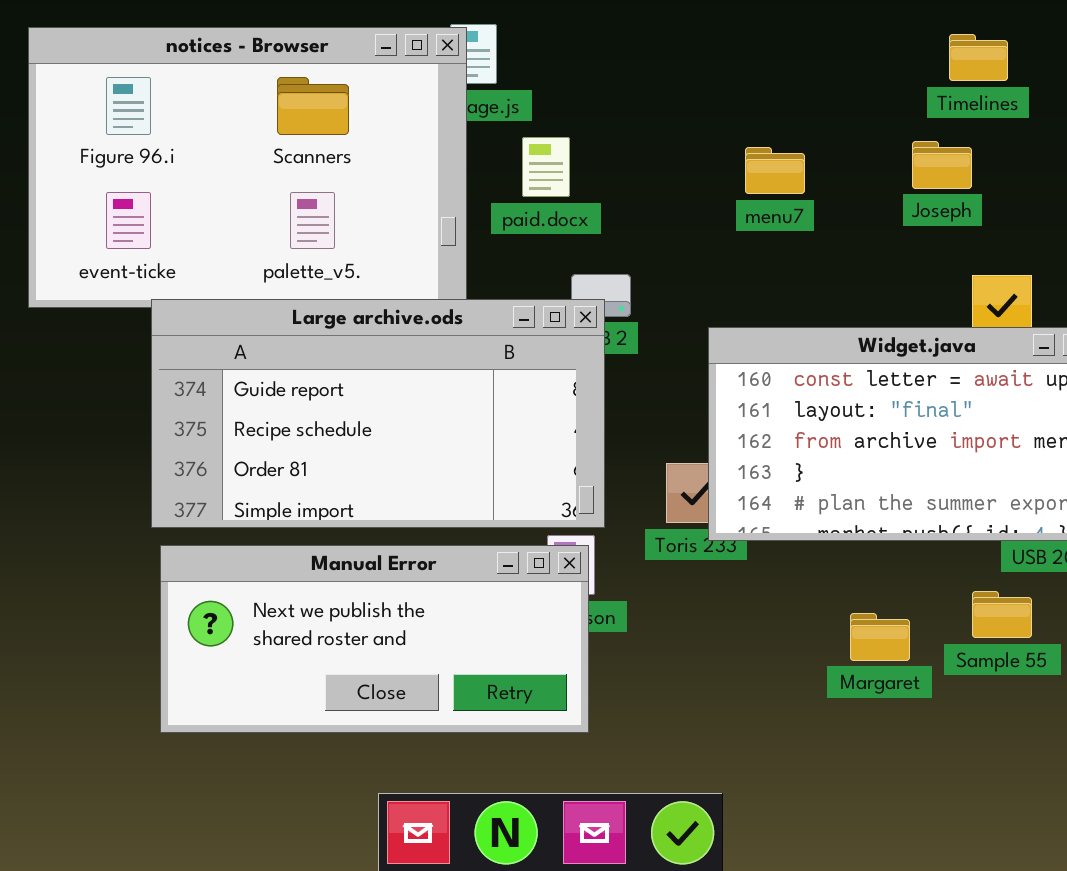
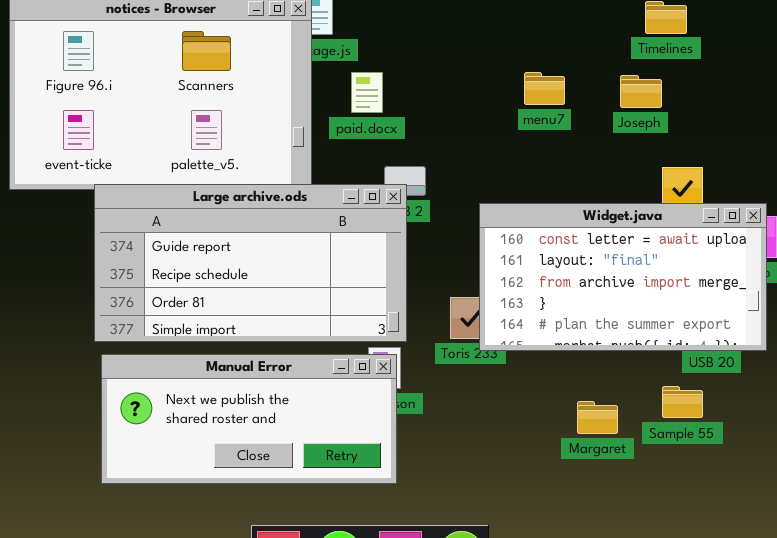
menu7: [745,147,805,194] -> [524,72,565,105], moved

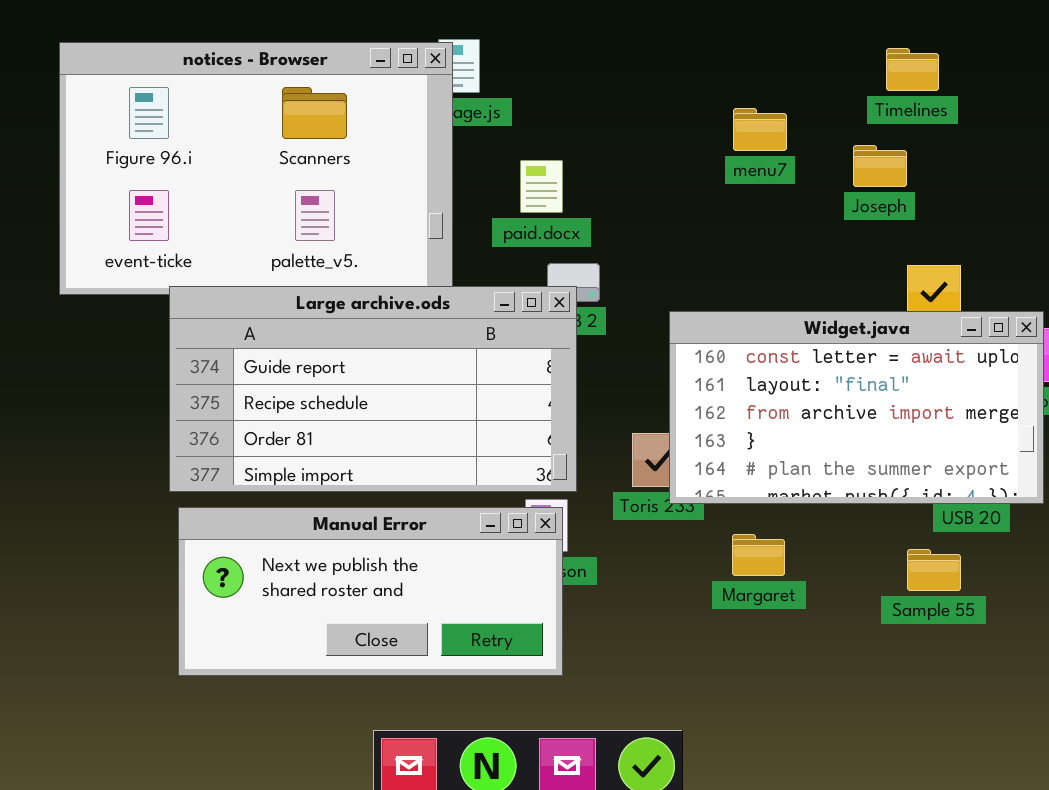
paid.docx: [351,72,383,113] -> [520,160,563,213], moved
menu7: [524,72,565,105] -> [733,108,787,151], moved
Margaret: [577,401,618,434] -> [732,534,785,576], moved

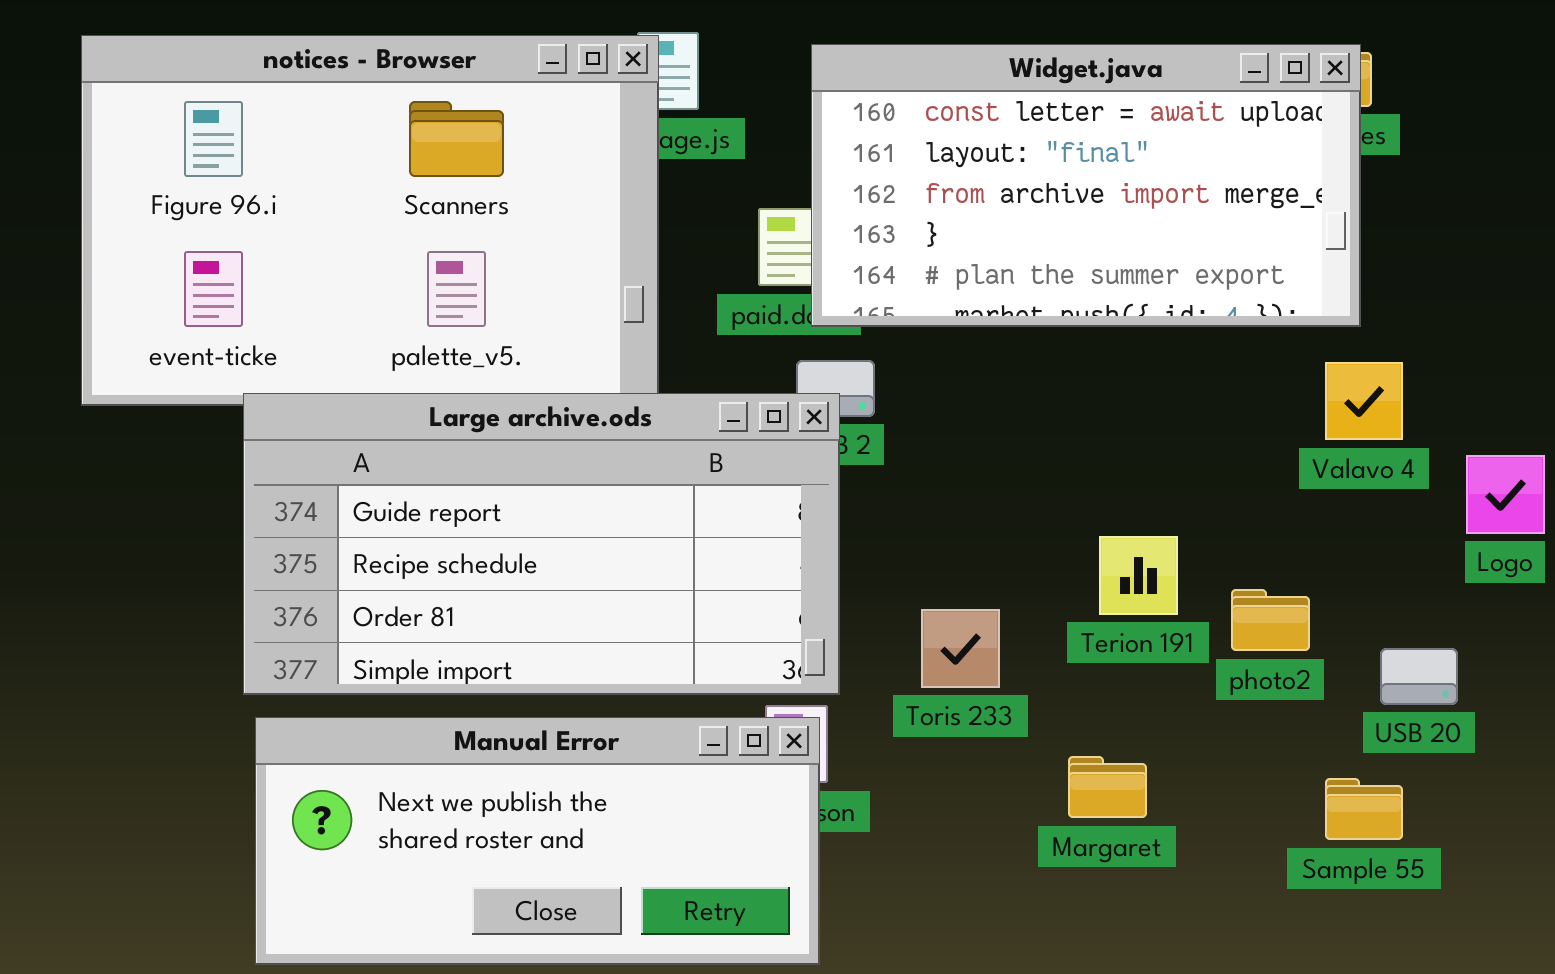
Widget.java: [669,311,1044,504] -> [811,44,1361,327], moved

